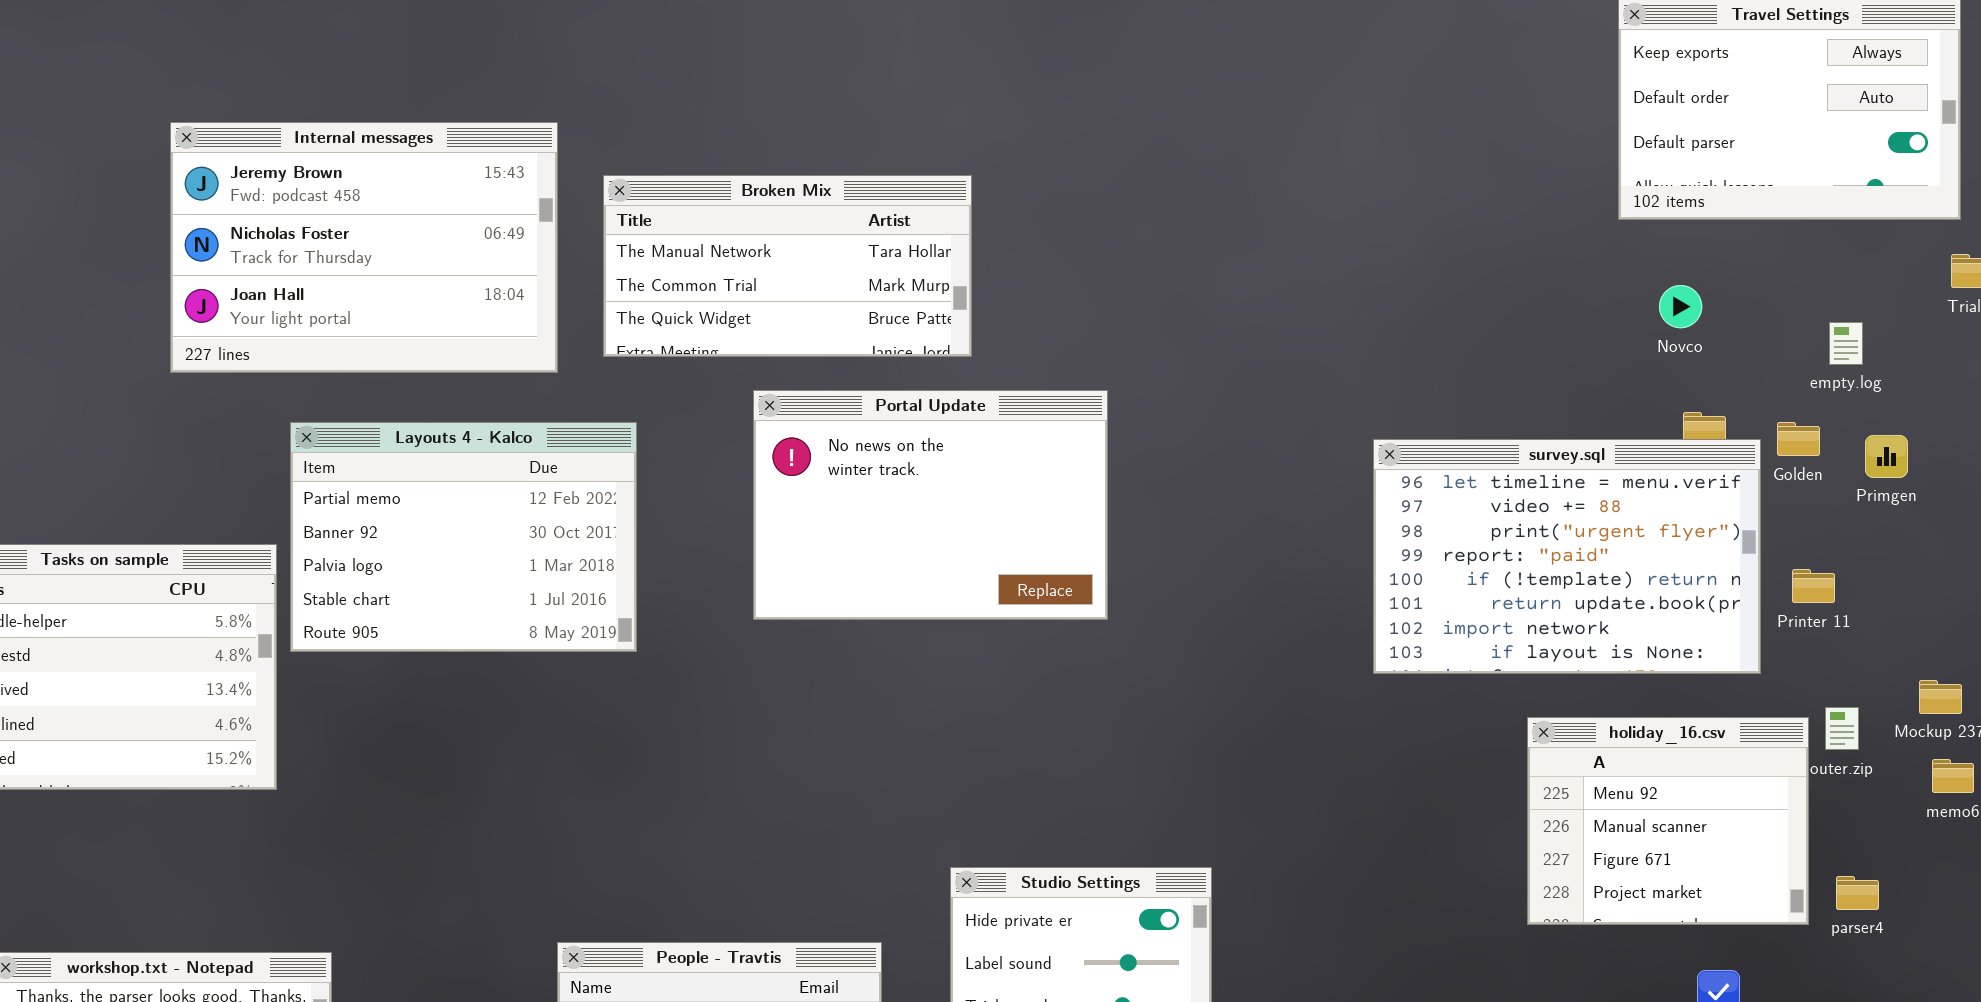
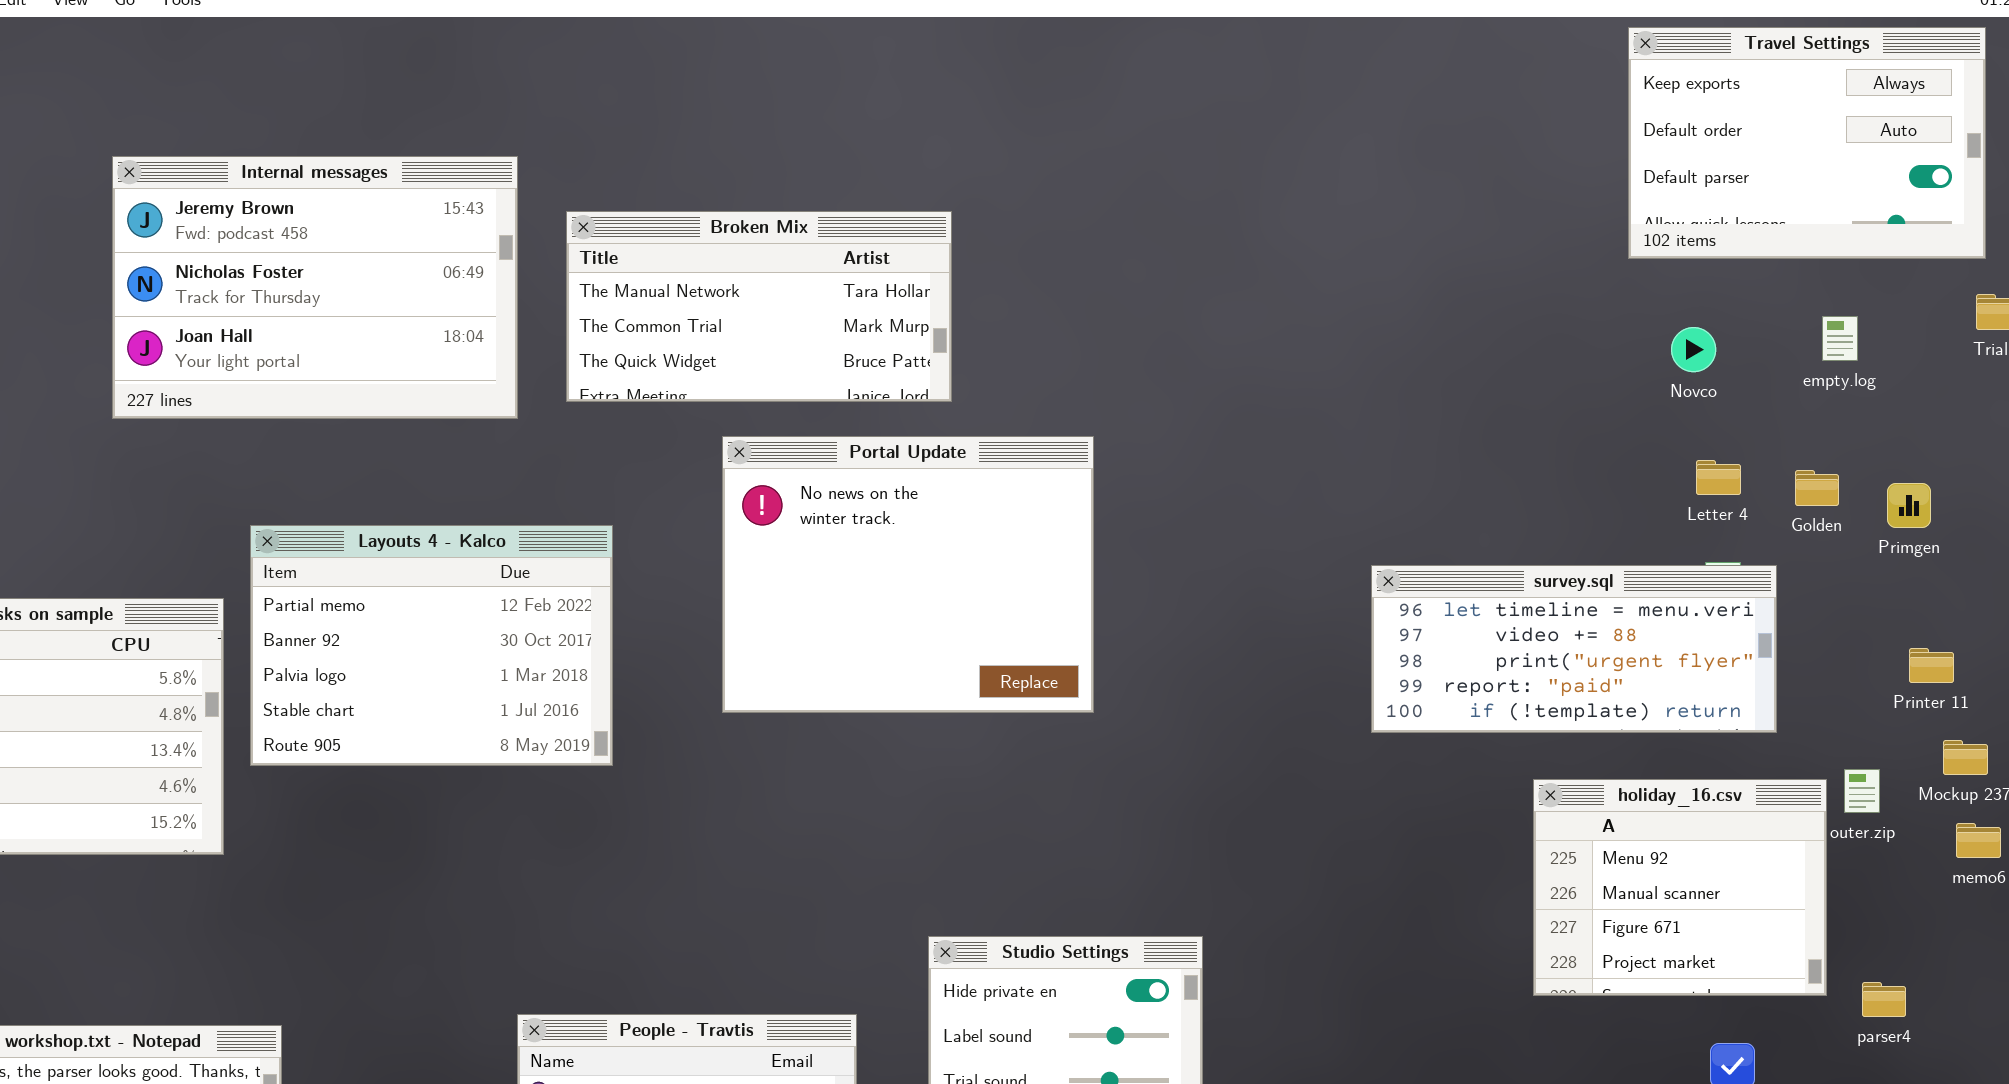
empty.log: [1829,322,1863,365] -> [1822,316,1858,361], moved
Portal Update: [753,390,1108,620] -> [722,436,1094,713], resized
Layouts 4 - Kalco: [290,422,637,652] -> [250,525,613,766], moved
survey.sql: [1373,439,1761,674] -> [1371,565,1777,733], resized
Printer 11: [1792,569,1835,603] -> [1909,648,1954,683], moved
parser4: [1836,876,1879,910] -> [1862,982,1906,1017], moved

